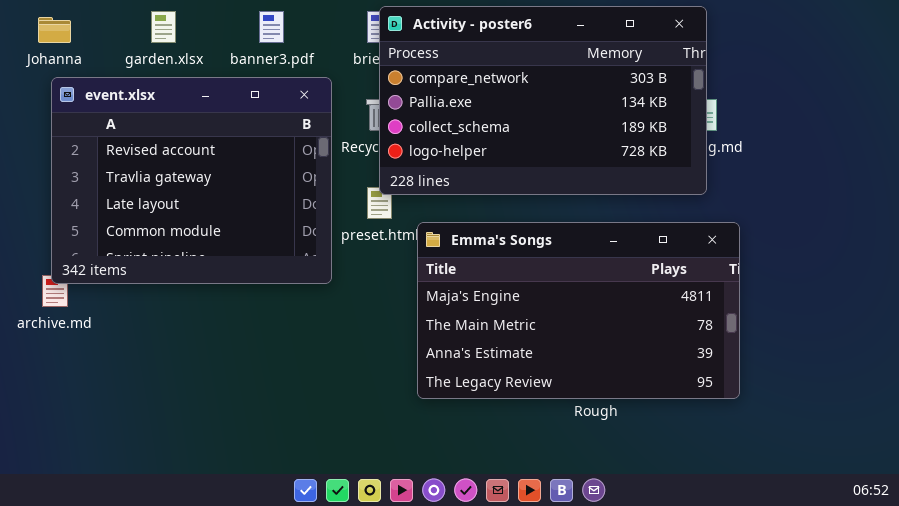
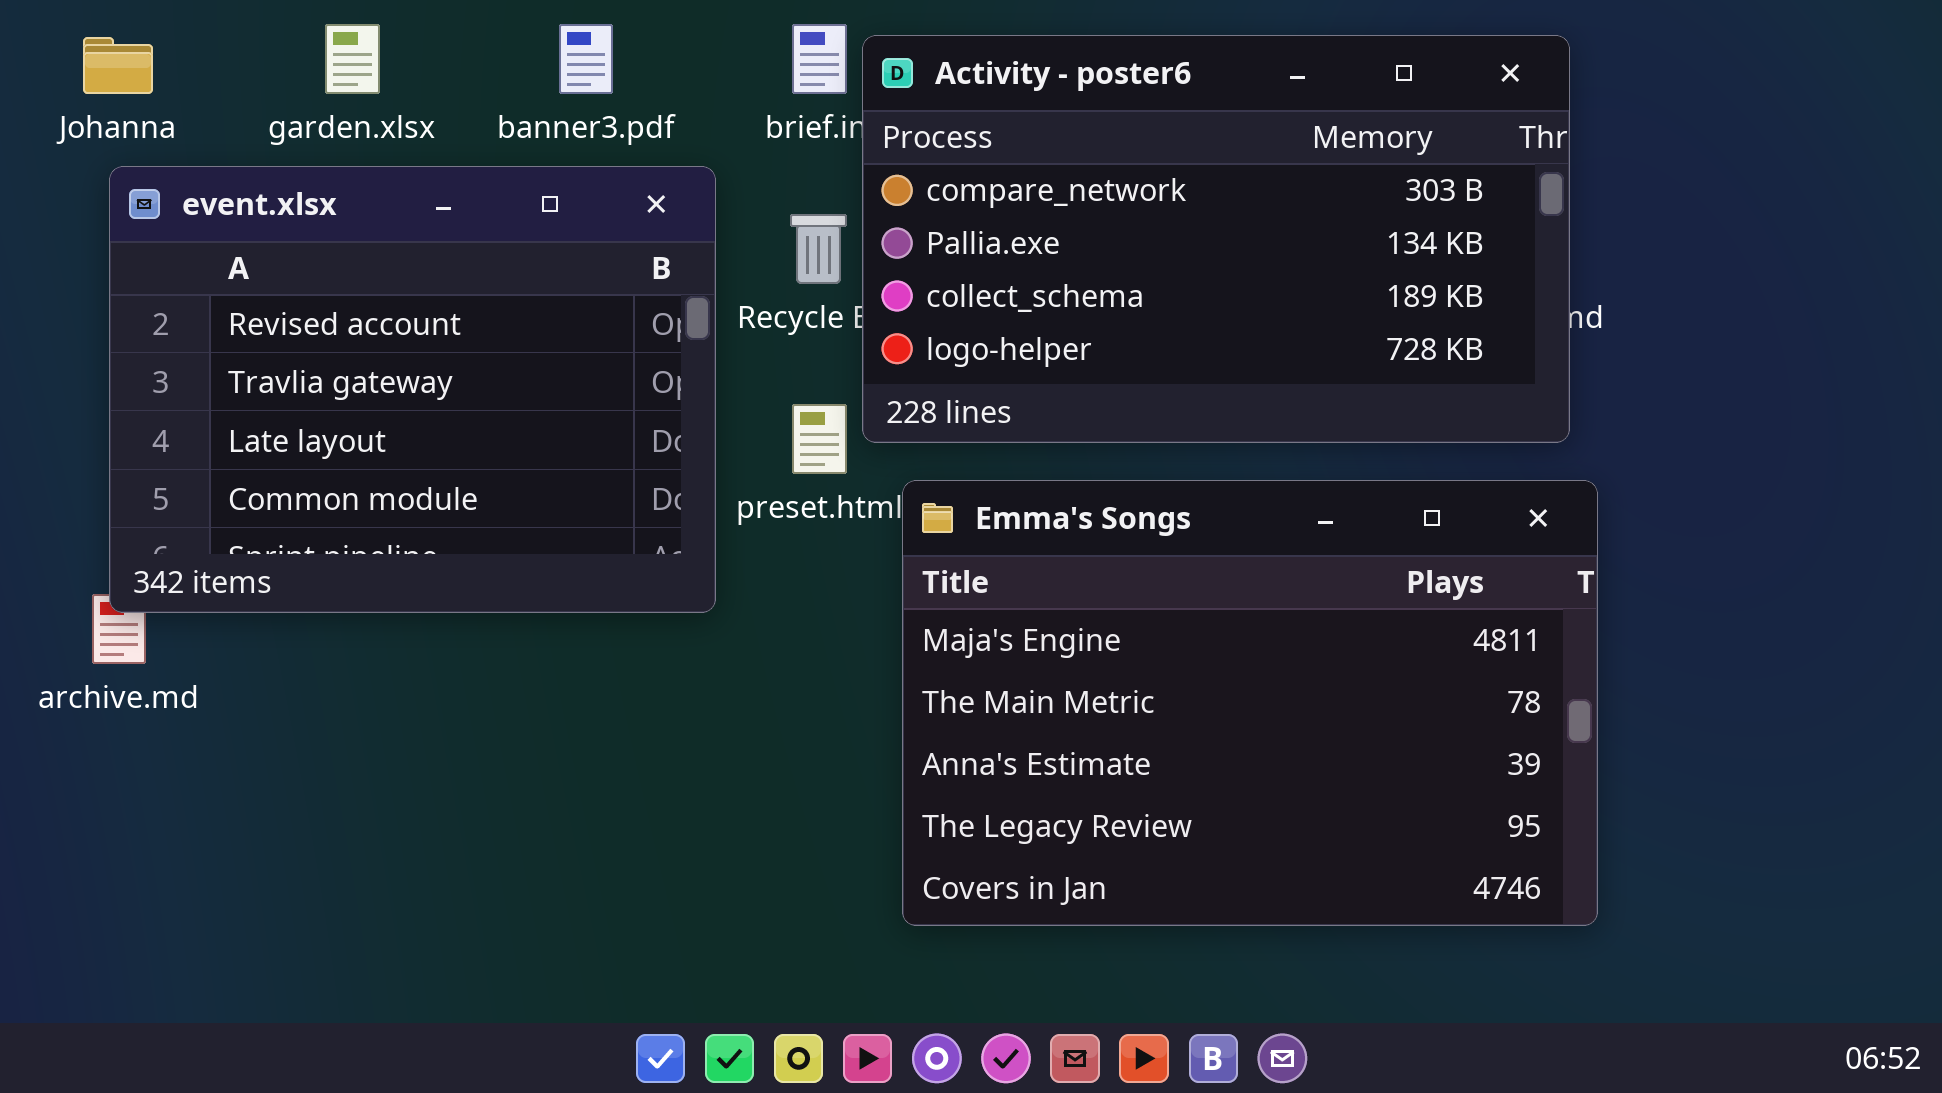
Activity - poster6: [379,6,707,195] -> [862,35,1570,443], moved
Emma's Songs: [417,222,740,399] -> [902,480,1598,926], resized

